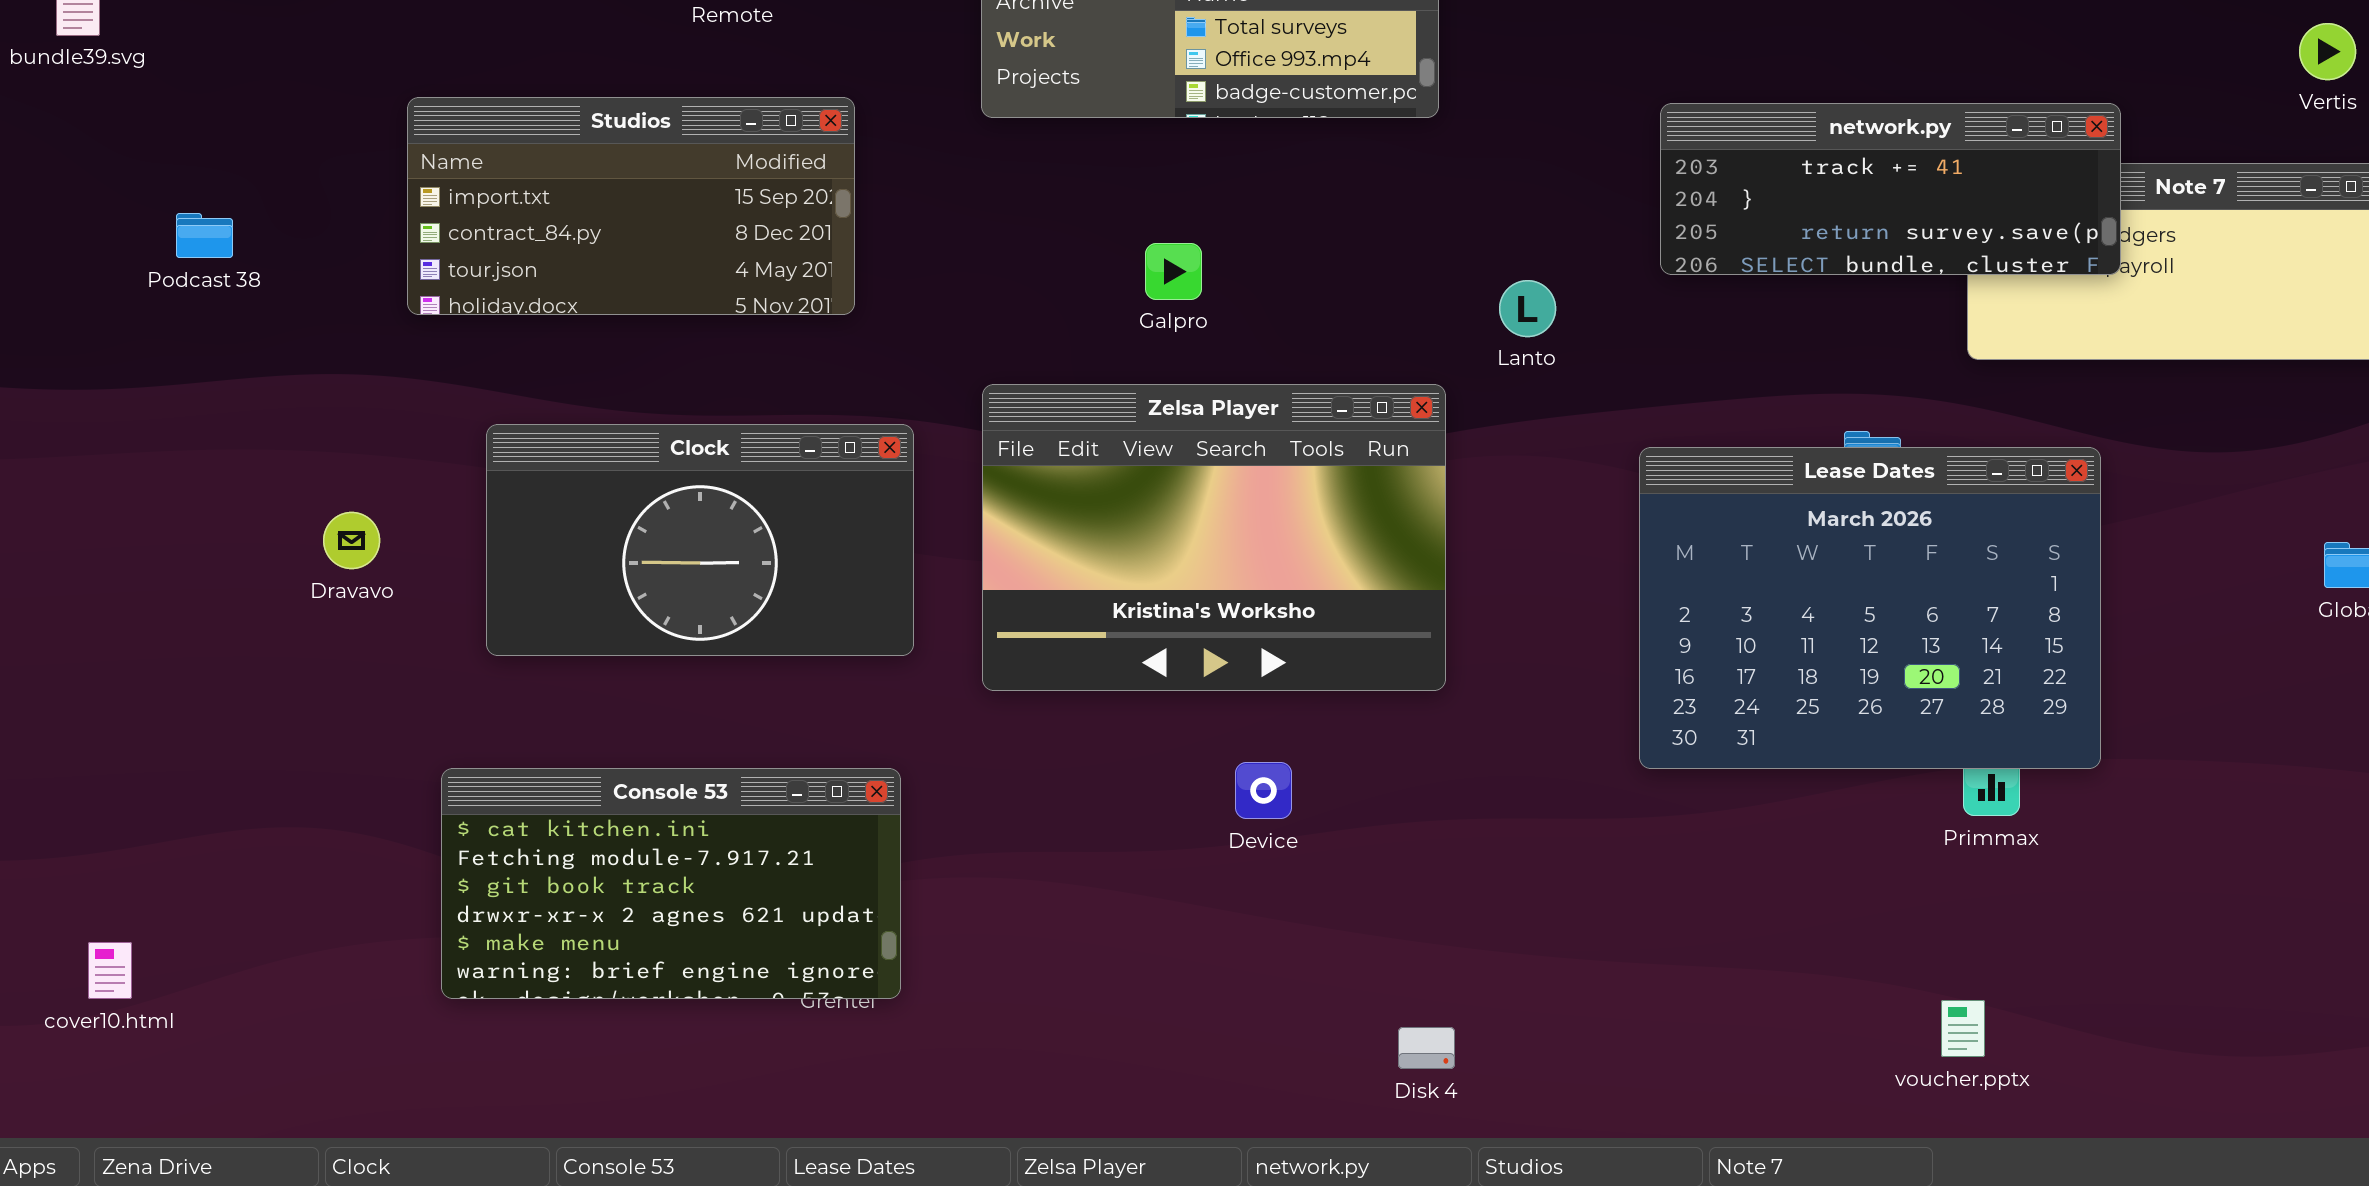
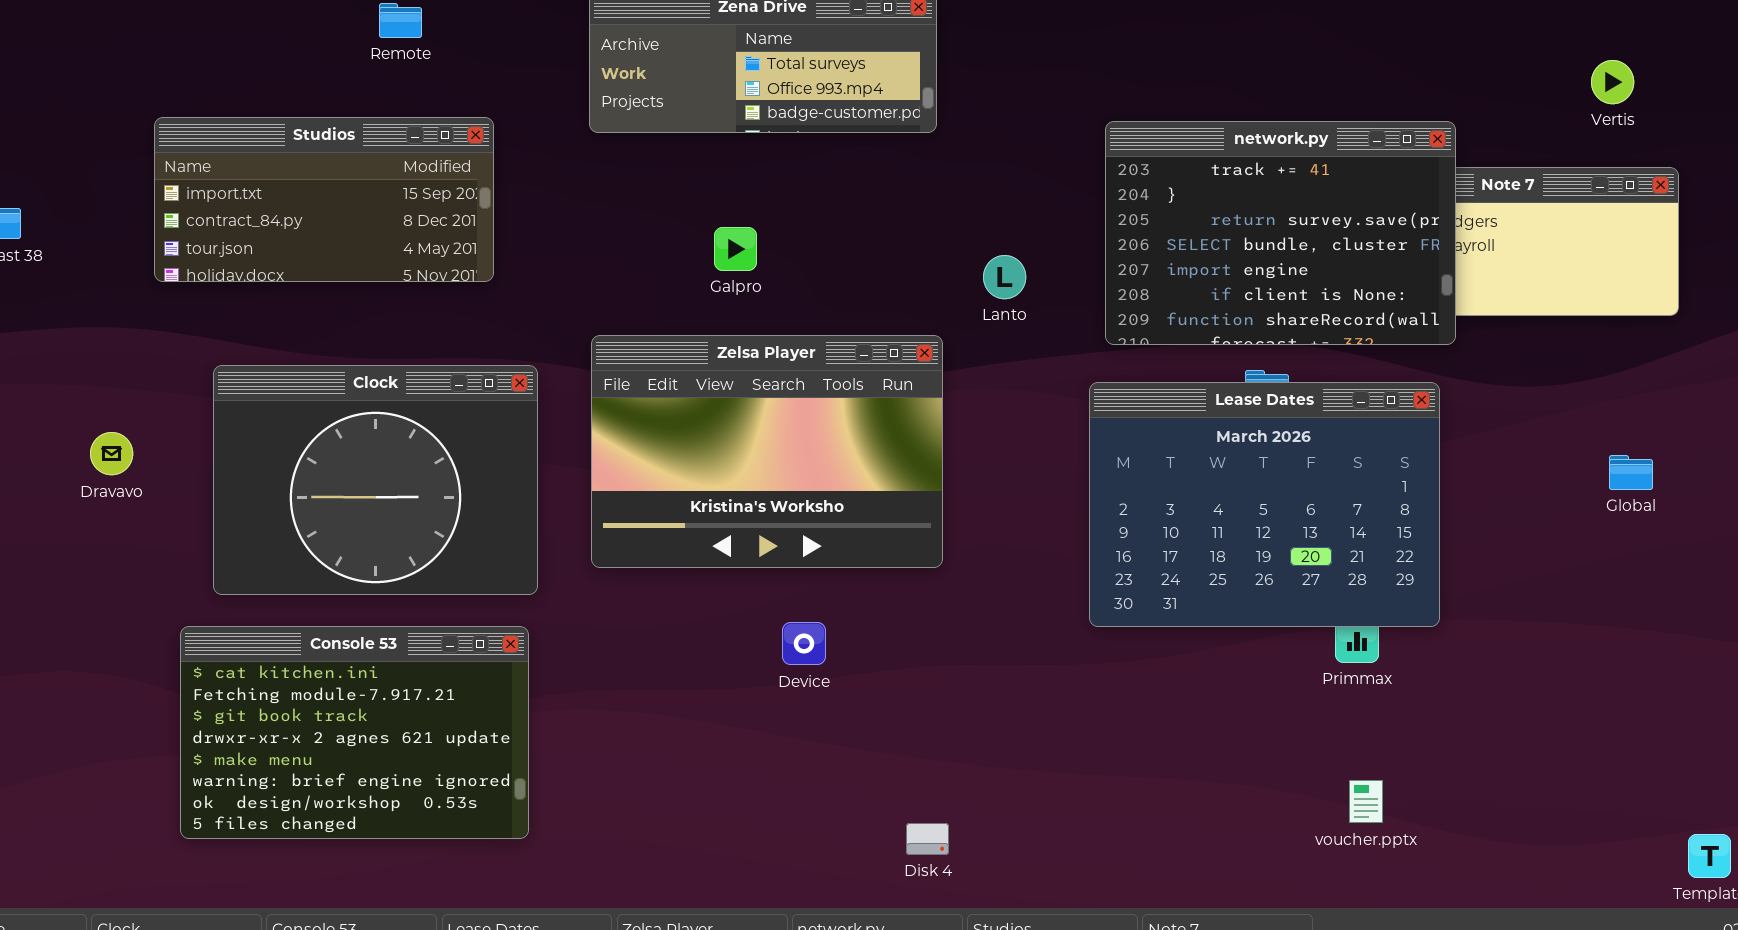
network.py: [1660,103,2121,275] -> [1105,121,1456,345], resized
Clock: [486,424,914,656] -> [213,365,538,595], resized
Console 53: [441,768,901,999] -> [180,626,529,839], resized
voucher.pptx: [1941,1000,1985,1057] -> [1349,780,1383,823], moved

